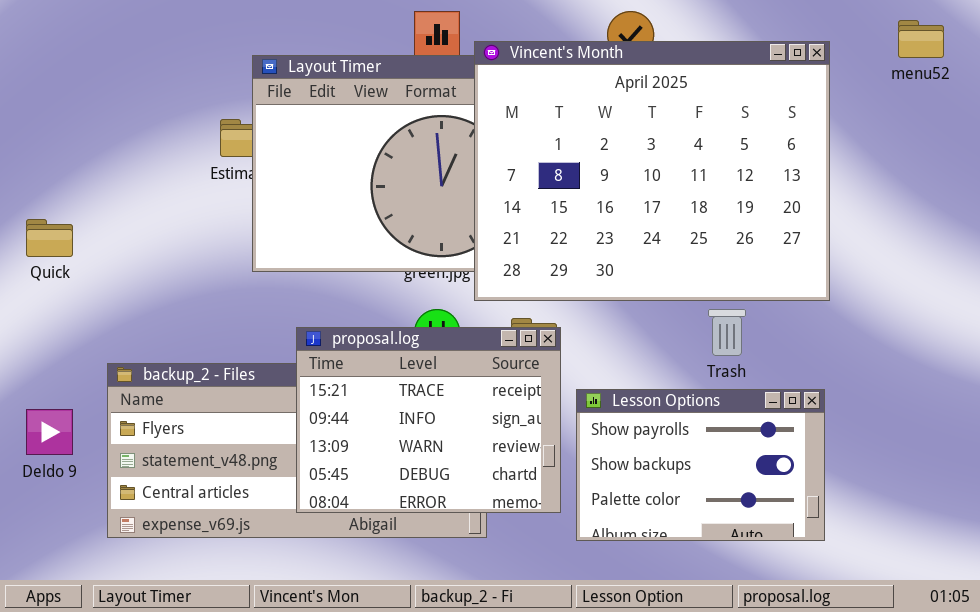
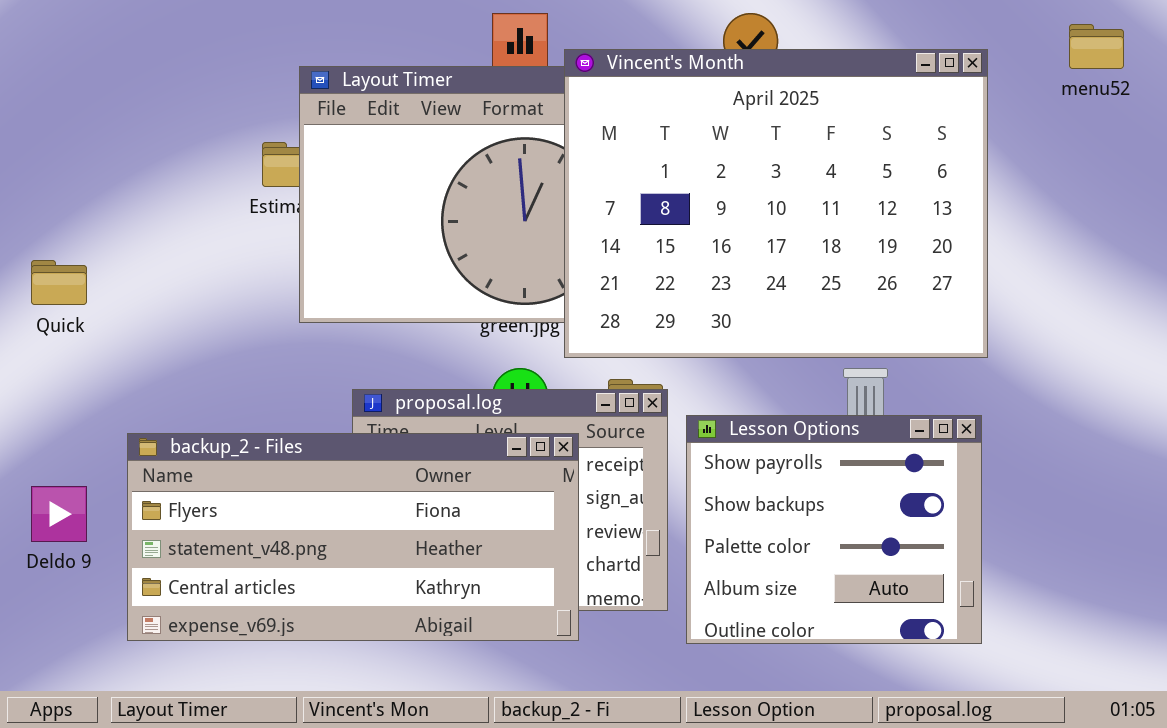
backup_2 - Files: [107,363,487,538] -> [127,433,579,641], raised
Lesson Options: [576,389,825,541] -> [686,415,982,644], resized

